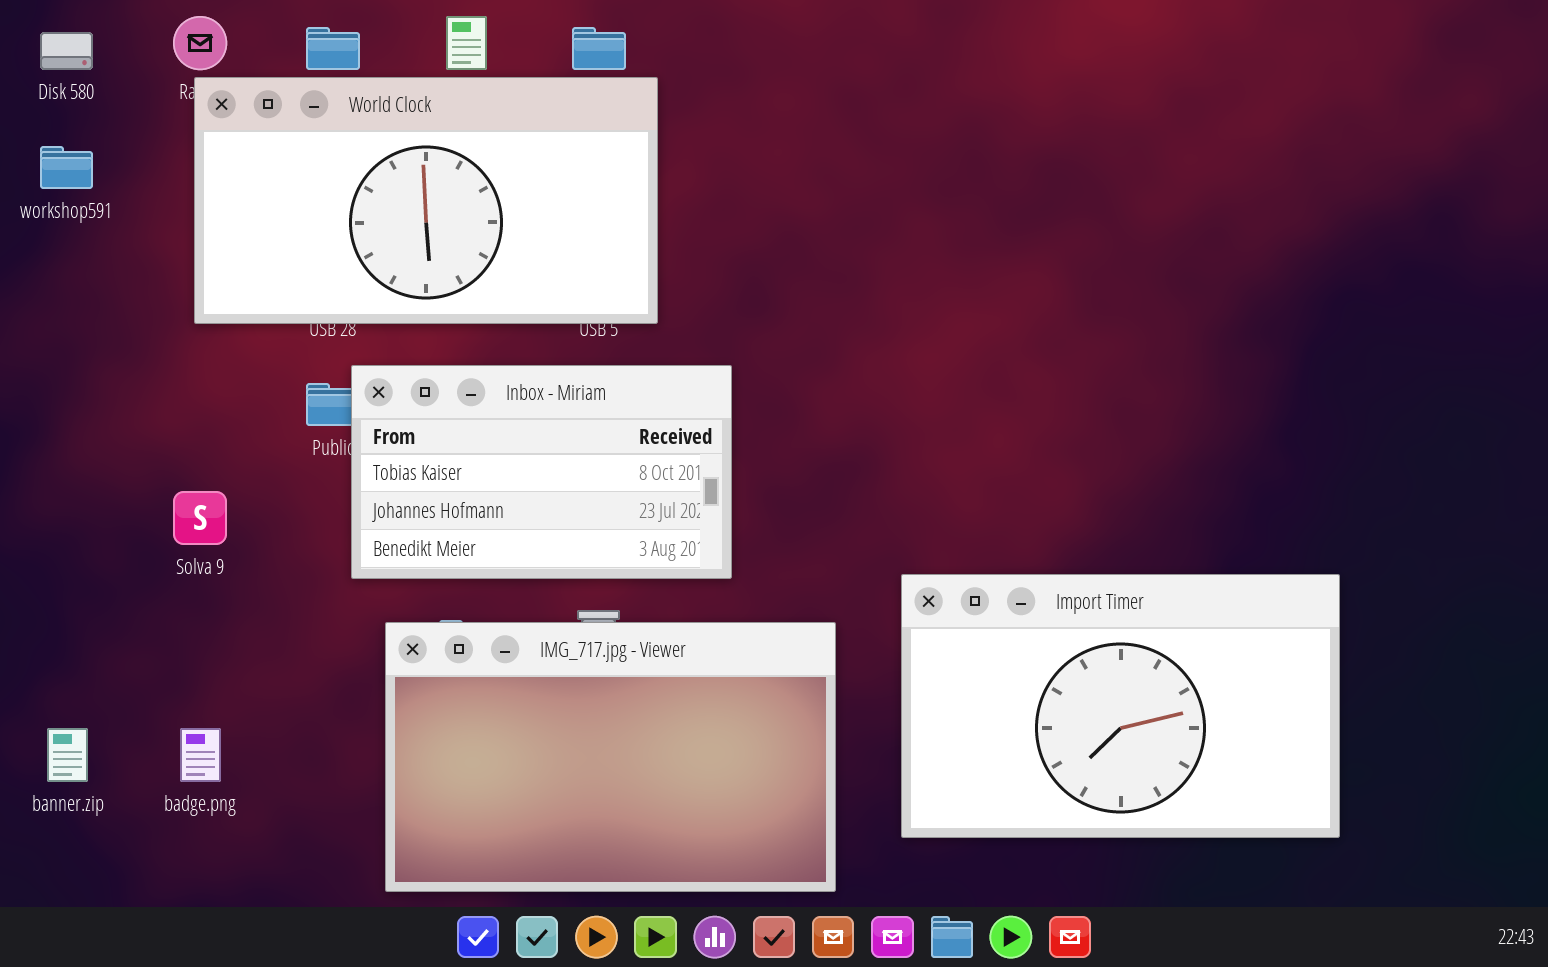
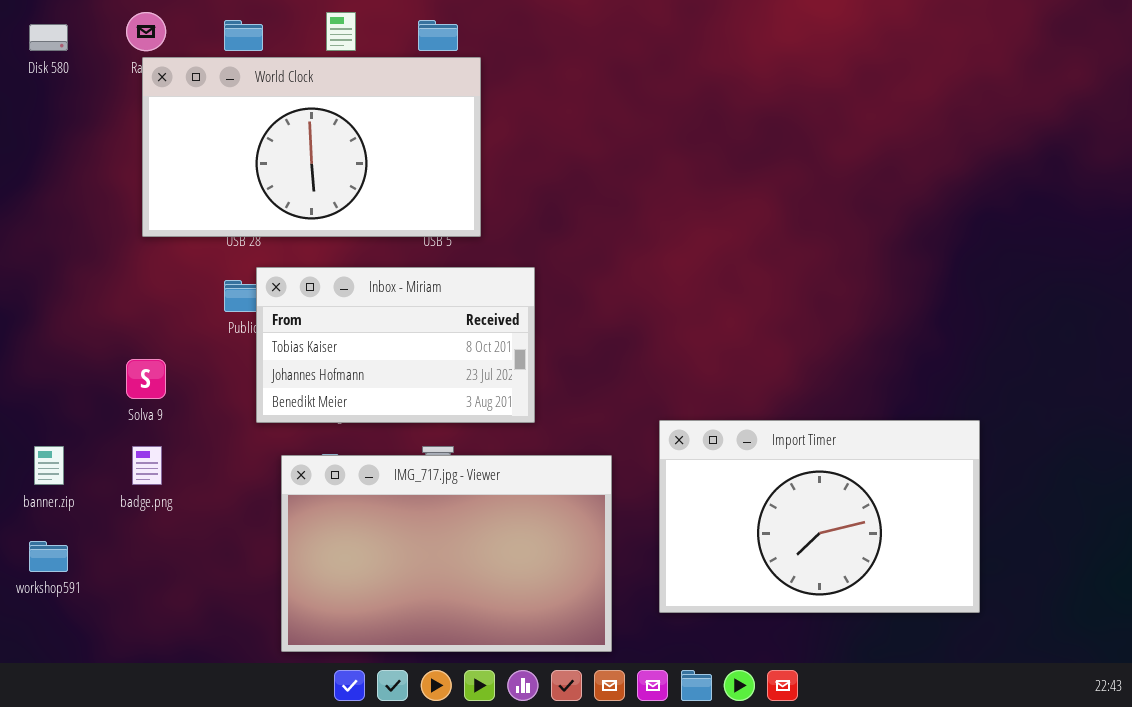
workshop591: [40,146,93,189] -> [29,541,68,572], moved
banner.zip: [47,728,88,782] -> [34,446,64,485], moved
badge.png: [180,728,221,782] -> [132,446,162,485], moved

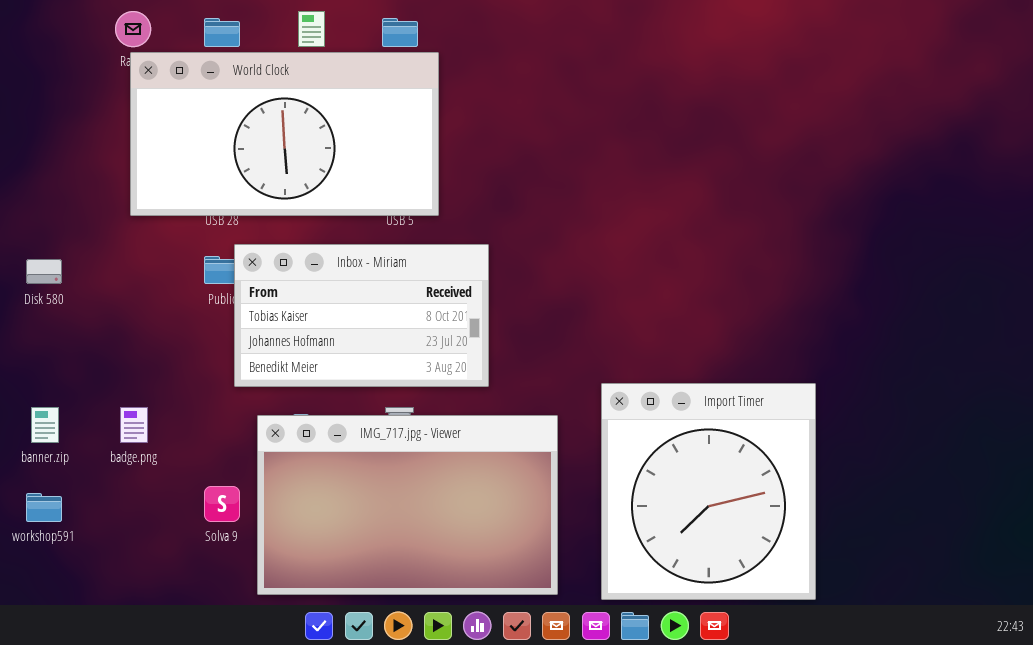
Disk 580: [29,24,68,51] -> [26,259,62,284], moved
Solva 9: [126,359,166,399] -> [204,486,240,522], moved
Import Timer: [659,420,980,613] -> [601,383,816,600], resized

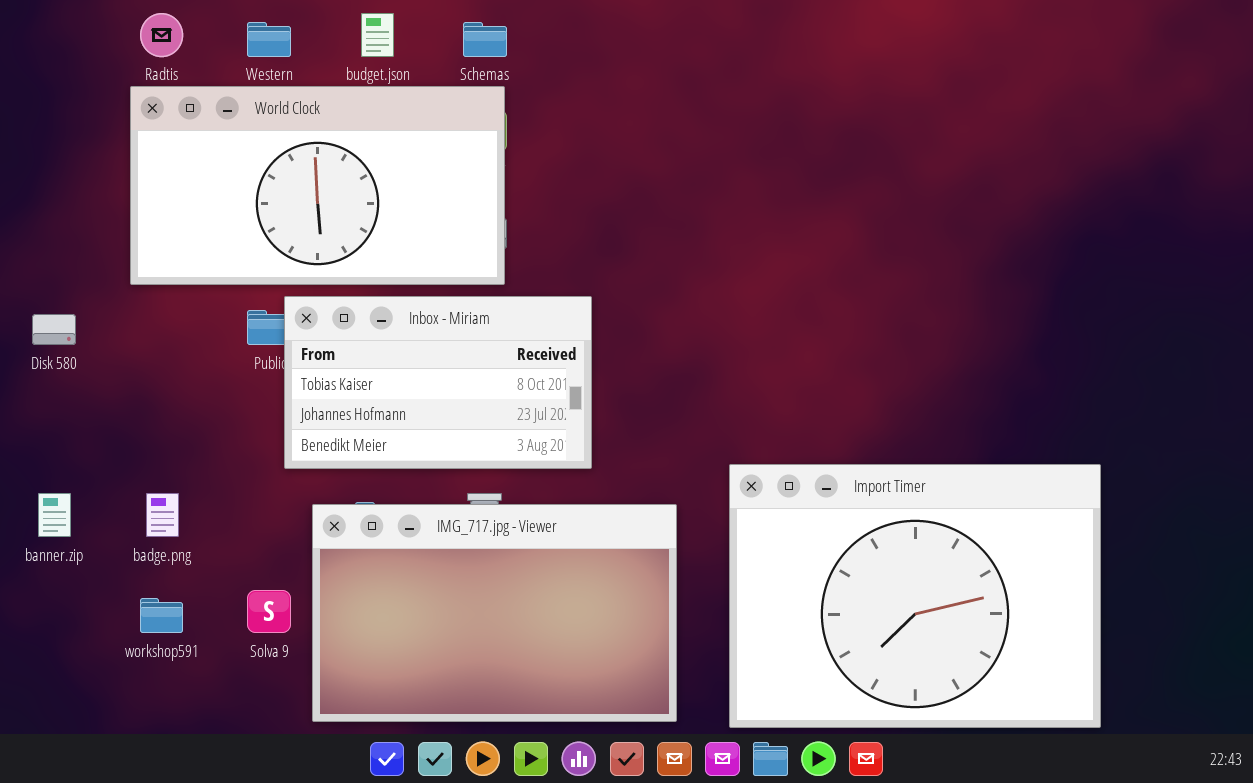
World Clock: [130,52,439,216] -> [130,86,505,285], moved
Import Timer: [601,383,816,600] -> [729,464,1101,728], resized
workshop591: [26,493,62,522] -> [140,598,183,633], moved

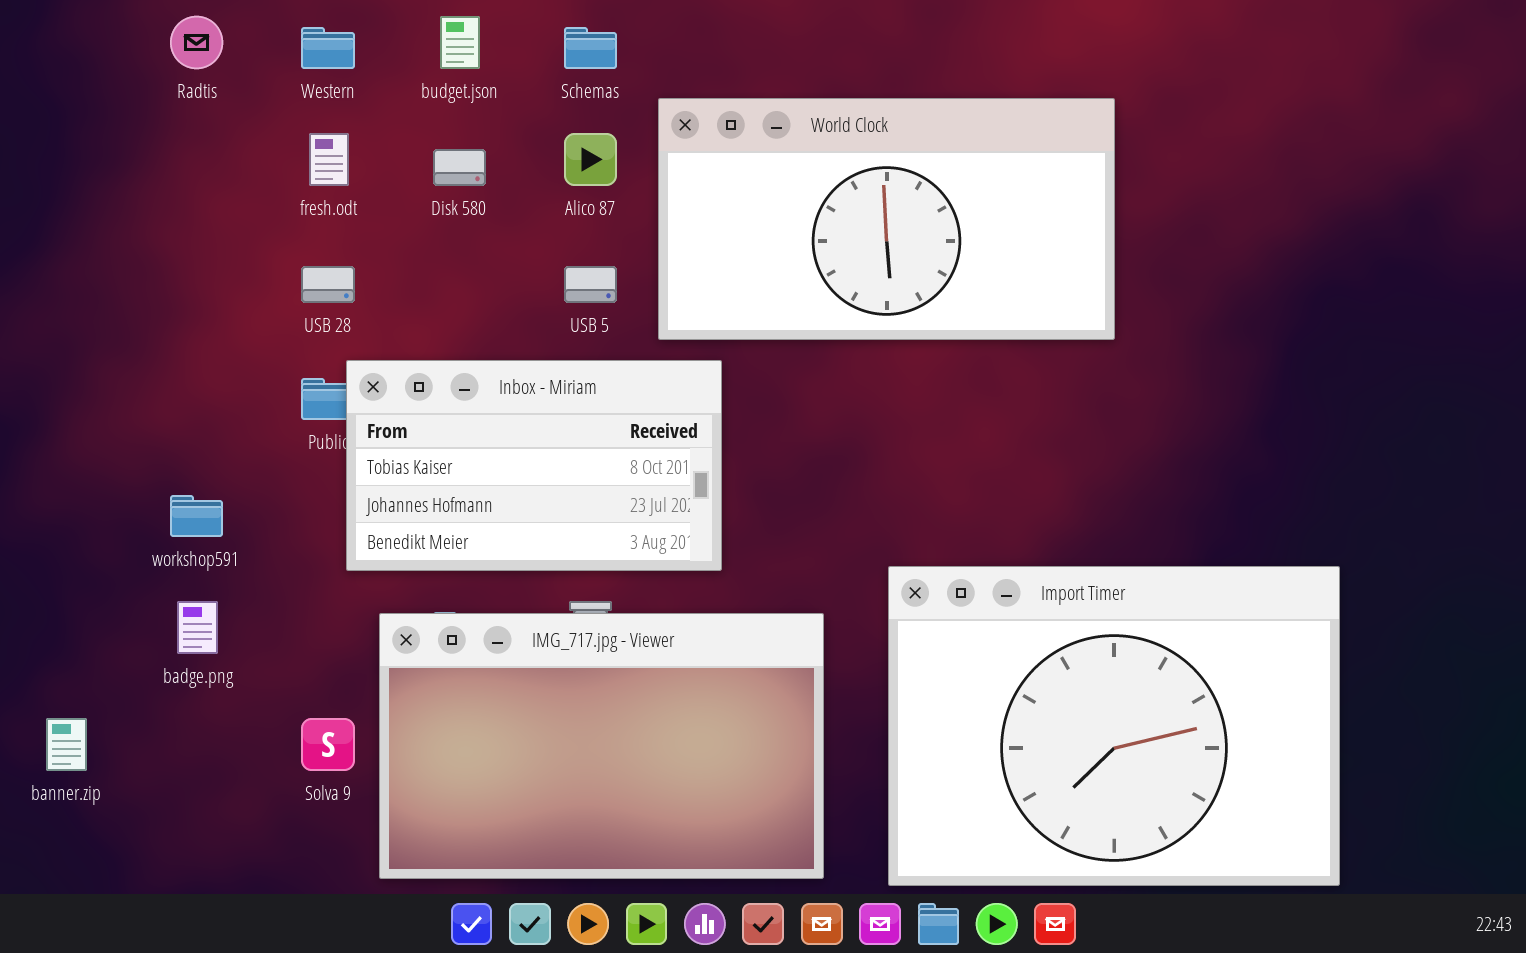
World Clock: [130,86,505,285] -> [658,98,1115,340], moved
Disk 580: [32,314,76,345] -> [433,149,486,186], moved
banner.zip: [38,493,71,537] -> [46,718,87,771], moved
workshop591: [140,598,183,633] -> [170,495,223,537], moved

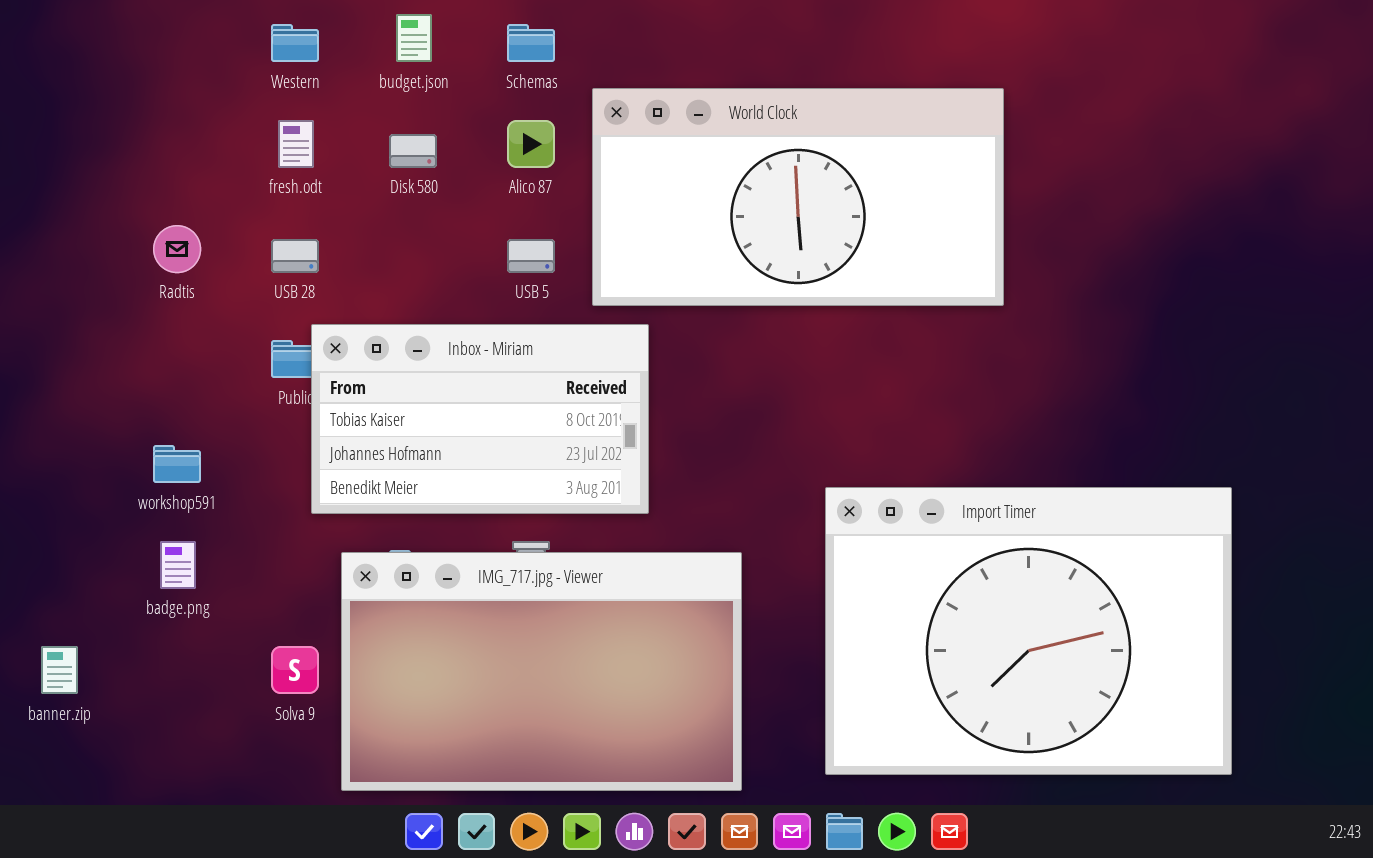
Radtis: [170,16,223,69] -> [153,225,201,273], moved
Import Timer: [888,566,1340,886] -> [825,487,1232,775], moved

